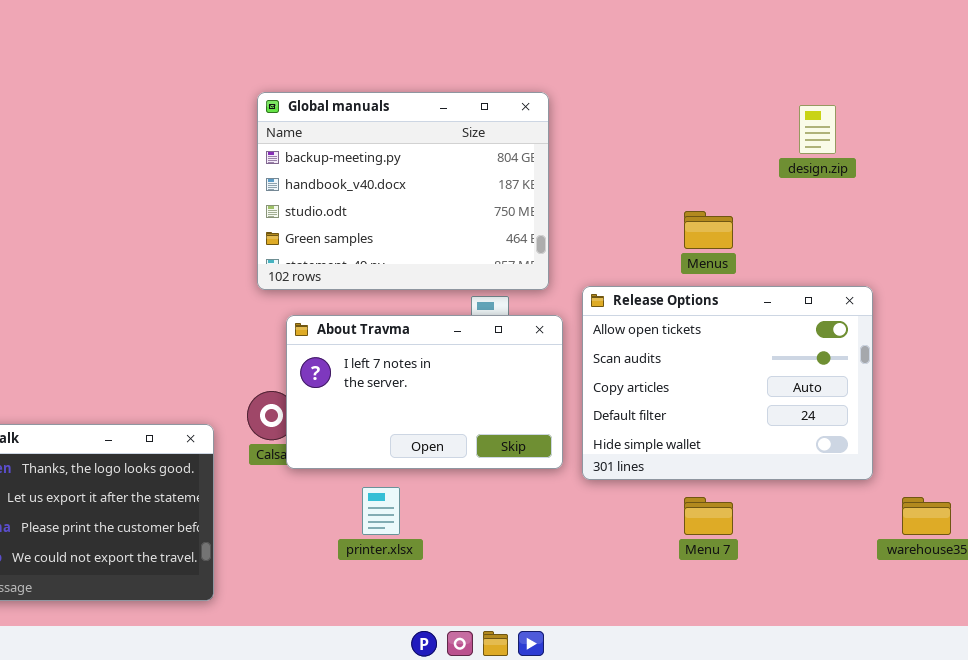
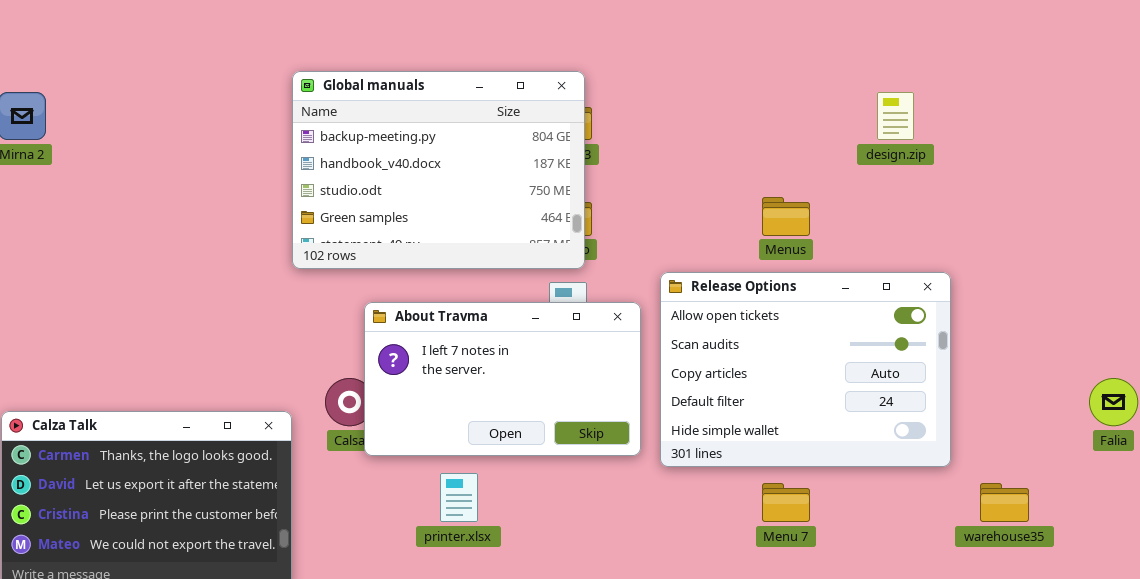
Global manuals: [257,92,549,290] -> [292,71,585,269], moved

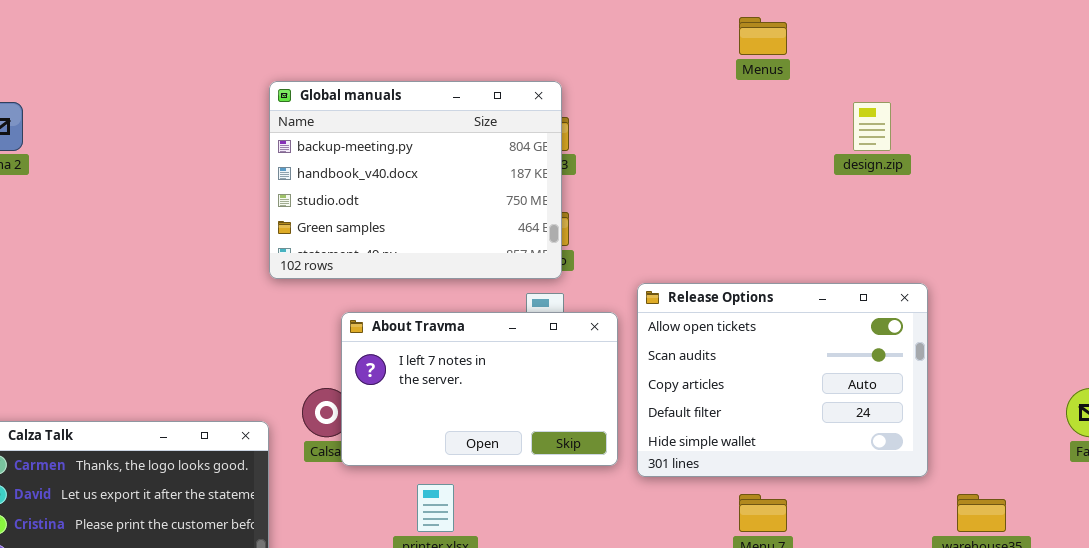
Menus: [762,197,810,236] -> [739,17,787,55], moved

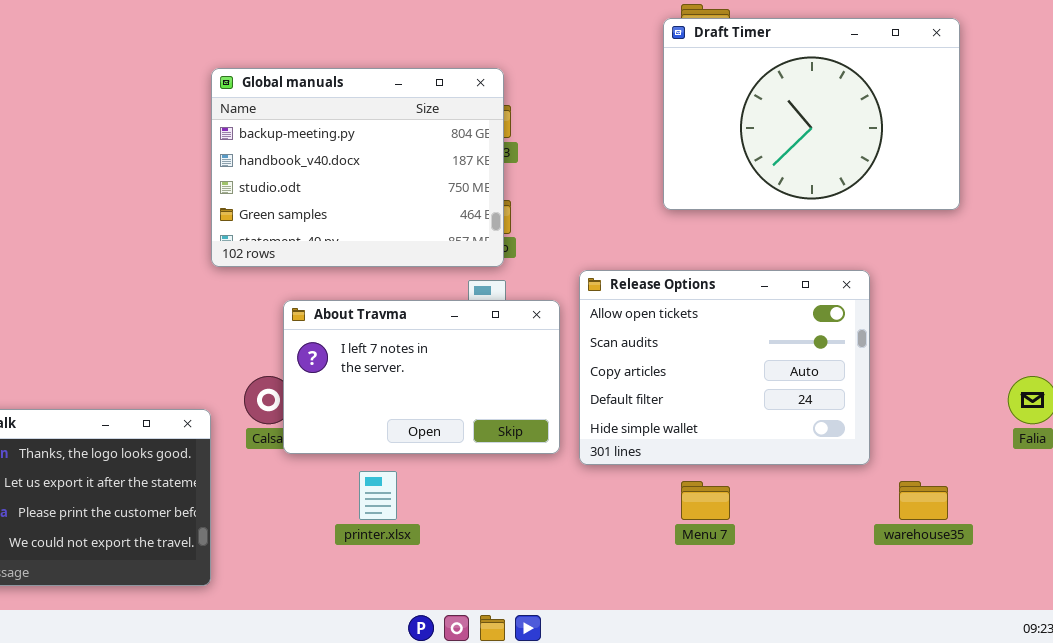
Draft Timer: none -> [663,18,960,210], opened

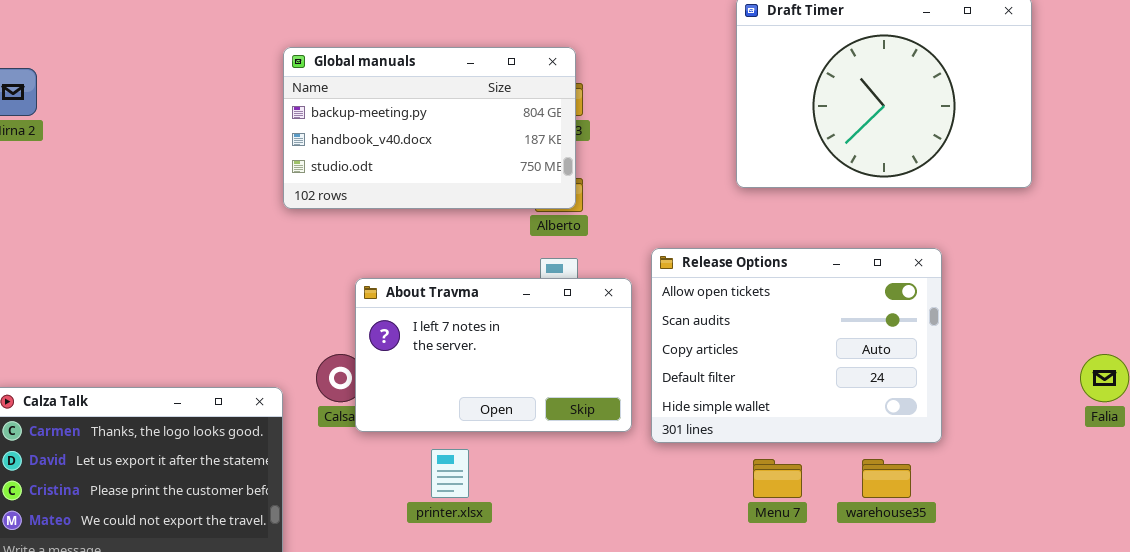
Global manuals: [211,68,504,267] -> [283,47,576,209], resized
warehouse35: [899,481,948,520] -> [862,459,911,498], moved

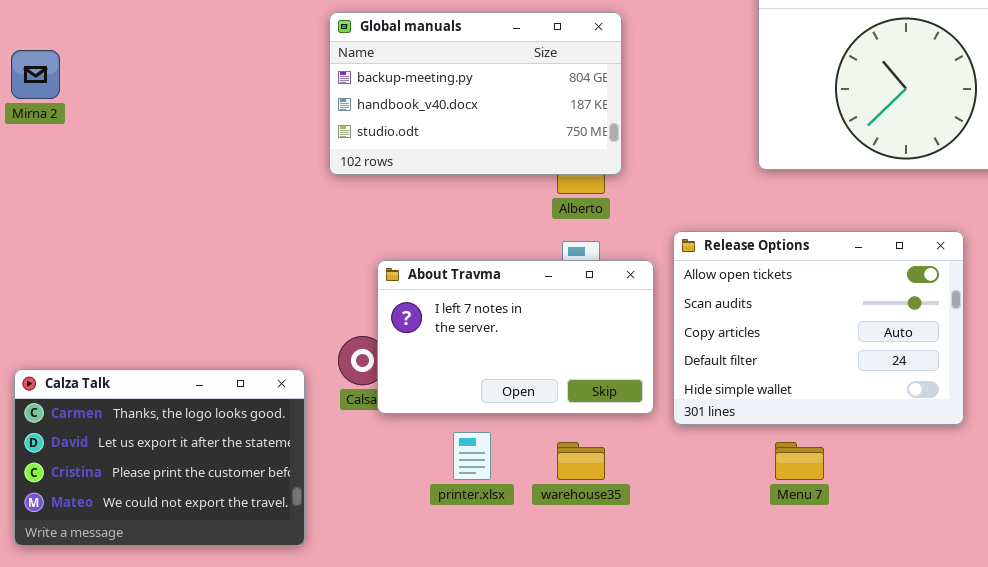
Global manuals: [283,47,576,209] -> [329,12,622,175], moved
warehouse35: [862,459,911,498] -> [557,442,605,480], moved

